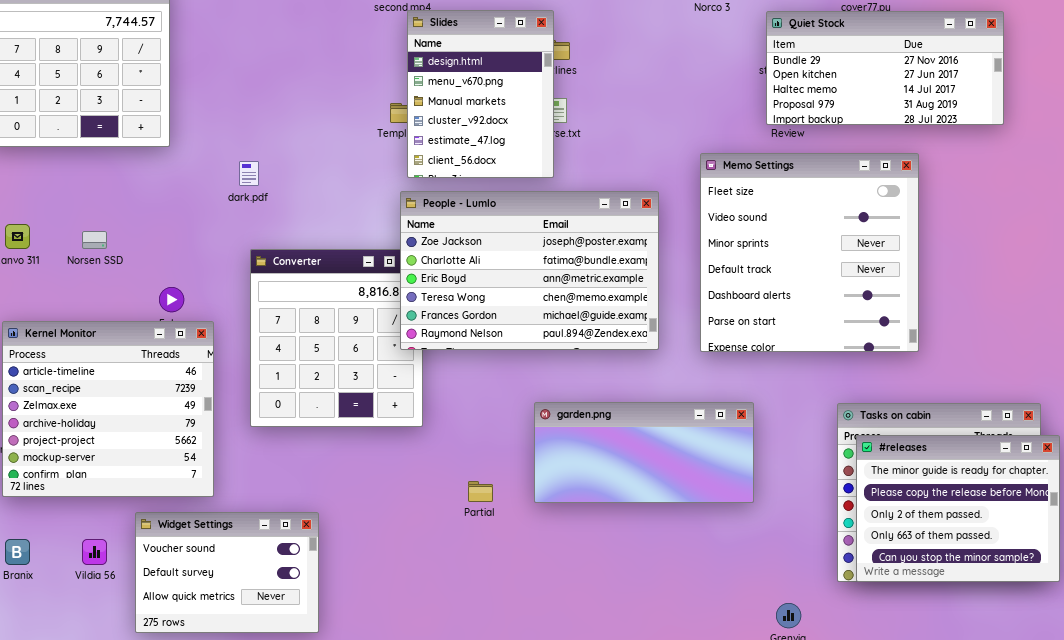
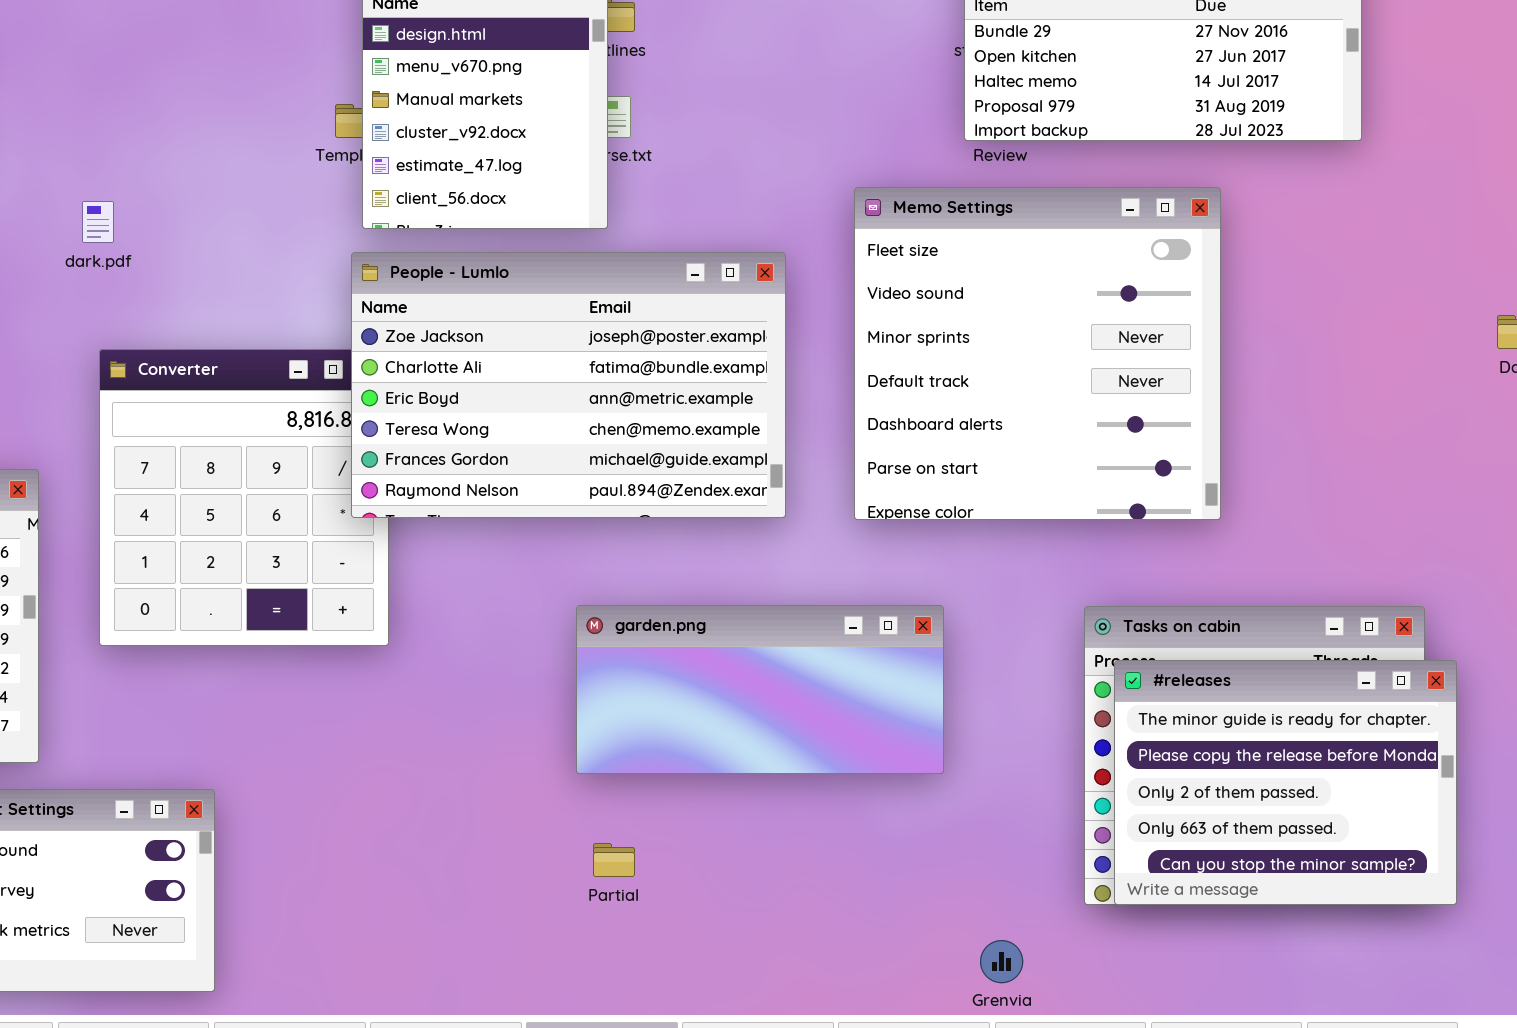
Partial: [468,481,493,502] -> [593,843,635,877], moved

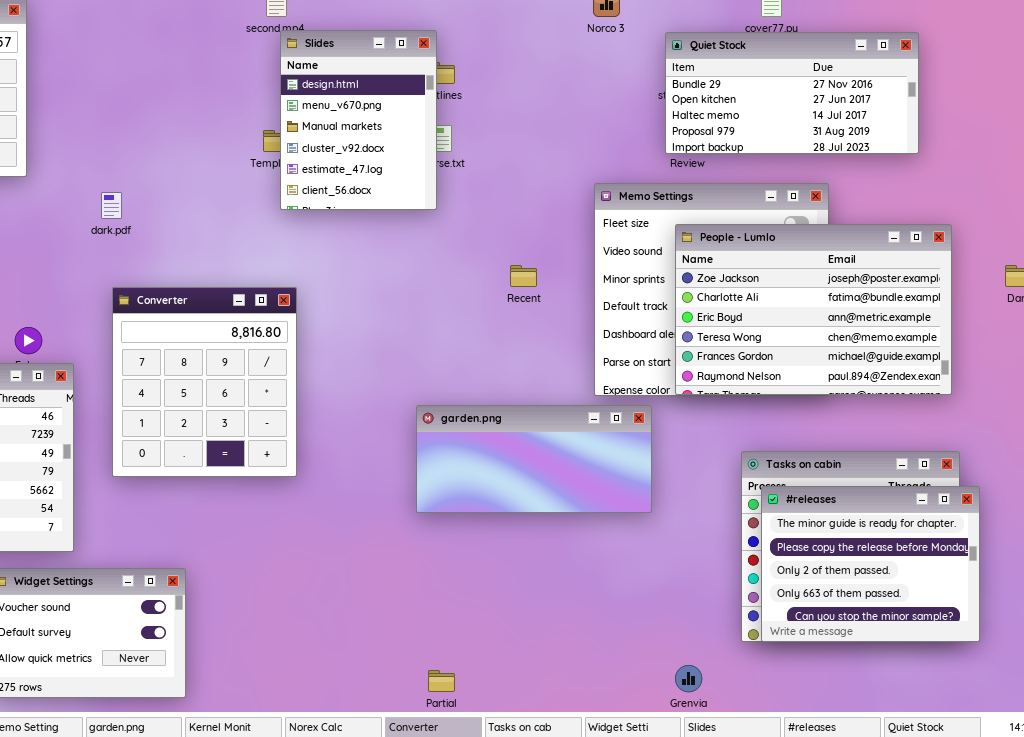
People - Lumlo: [351,252,786,518] -> [675,224,952,395], moved
garden.png: [576,605,944,774] -> [416,405,652,513], moved
Partial: [593,843,635,877] -> [428,670,455,692], moved

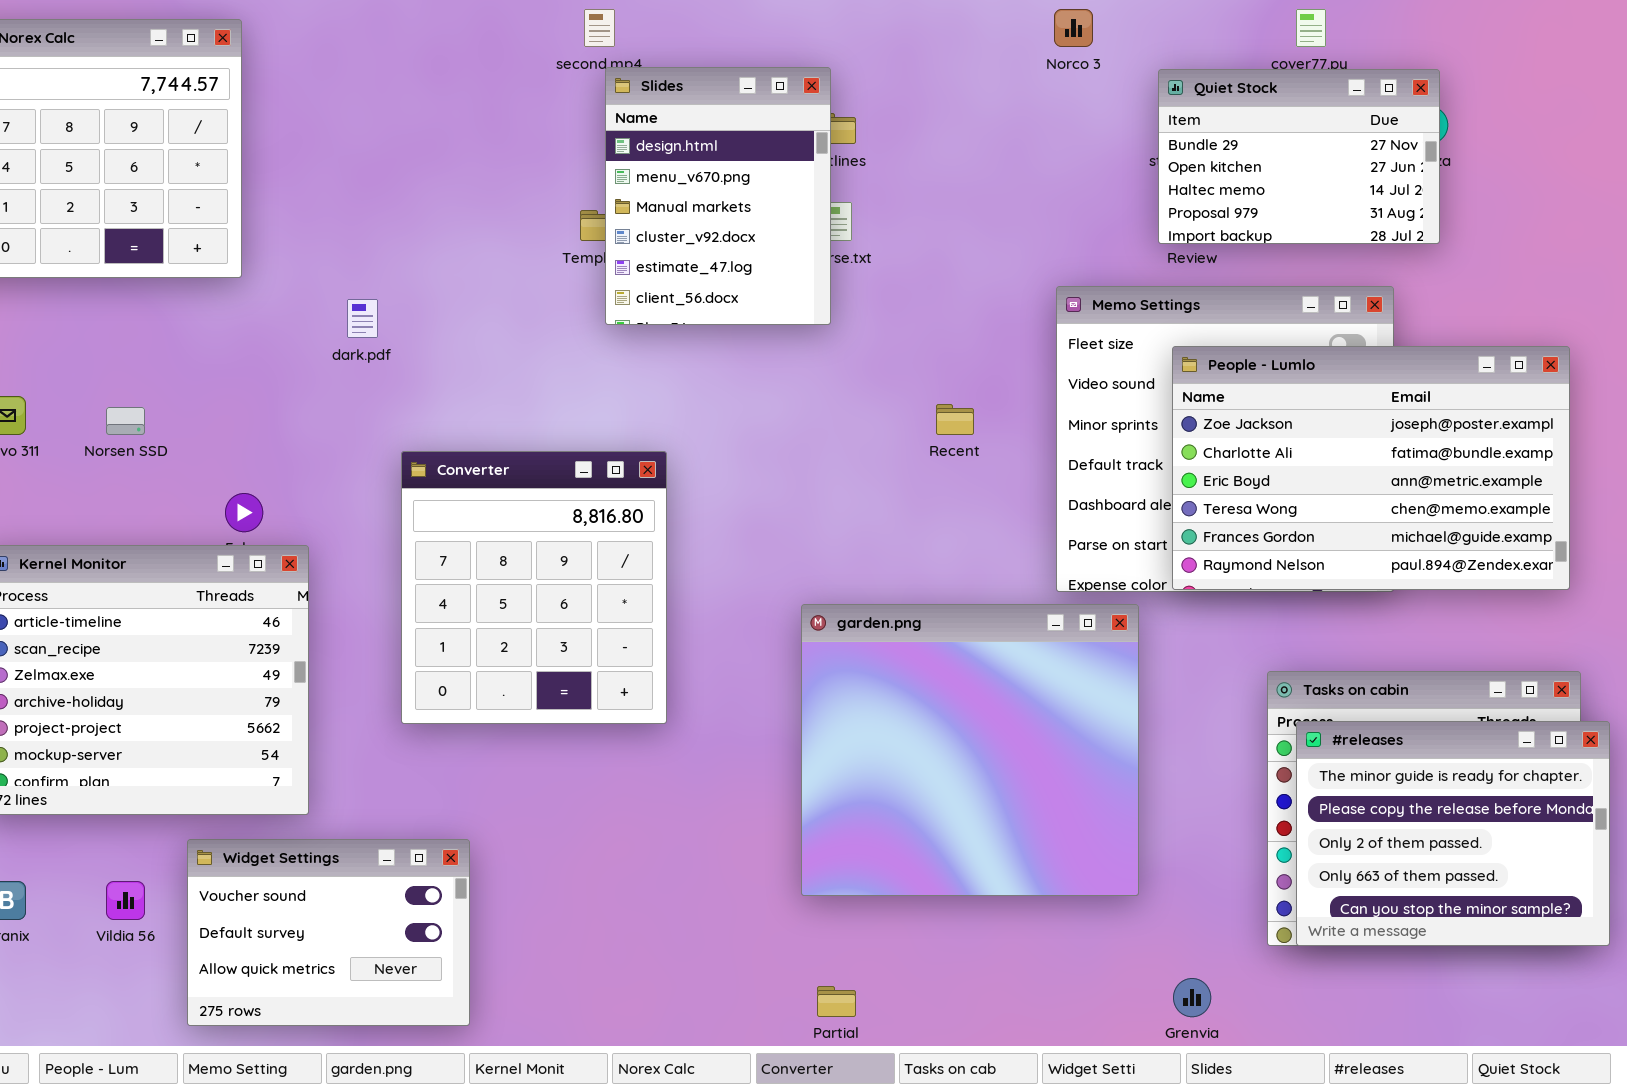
Quiet Stock: [665,32,919,154] -> [1158,69,1440,244], resized
Converter: [112,287,297,477] -> [401,451,667,724], moved
garden.png: [416,405,652,513] -> [801,604,1139,896], resized

